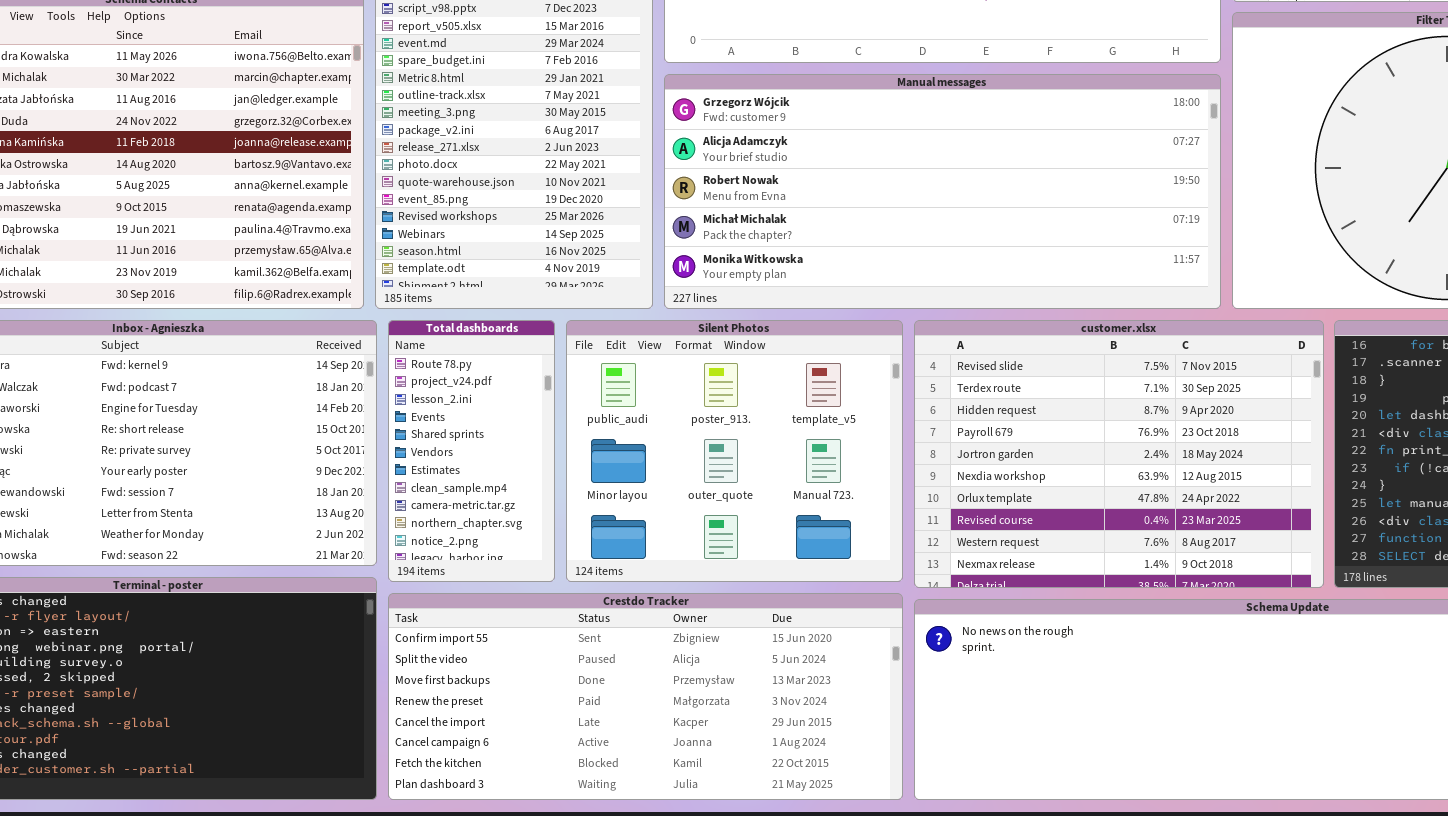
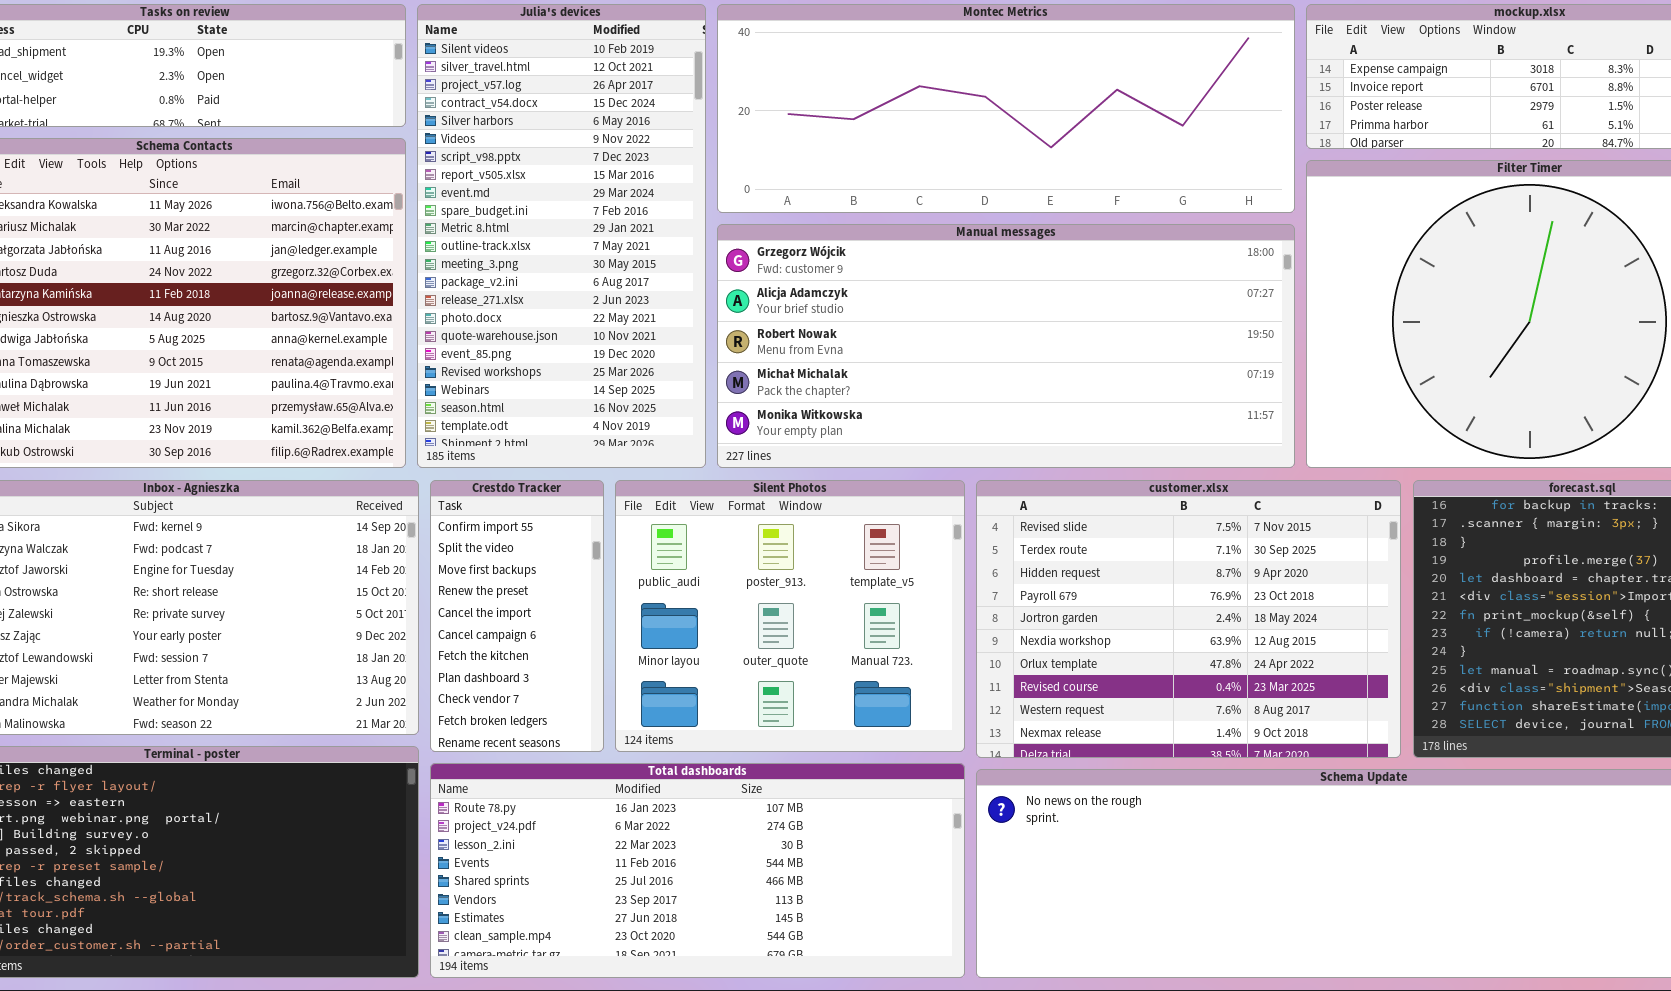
Total dashboards: [388,320,555,582] -> [430,763,965,978], moved, resized
Crestdo Tracker: [388,593,903,800] -> [430,480,604,752], moved, resized

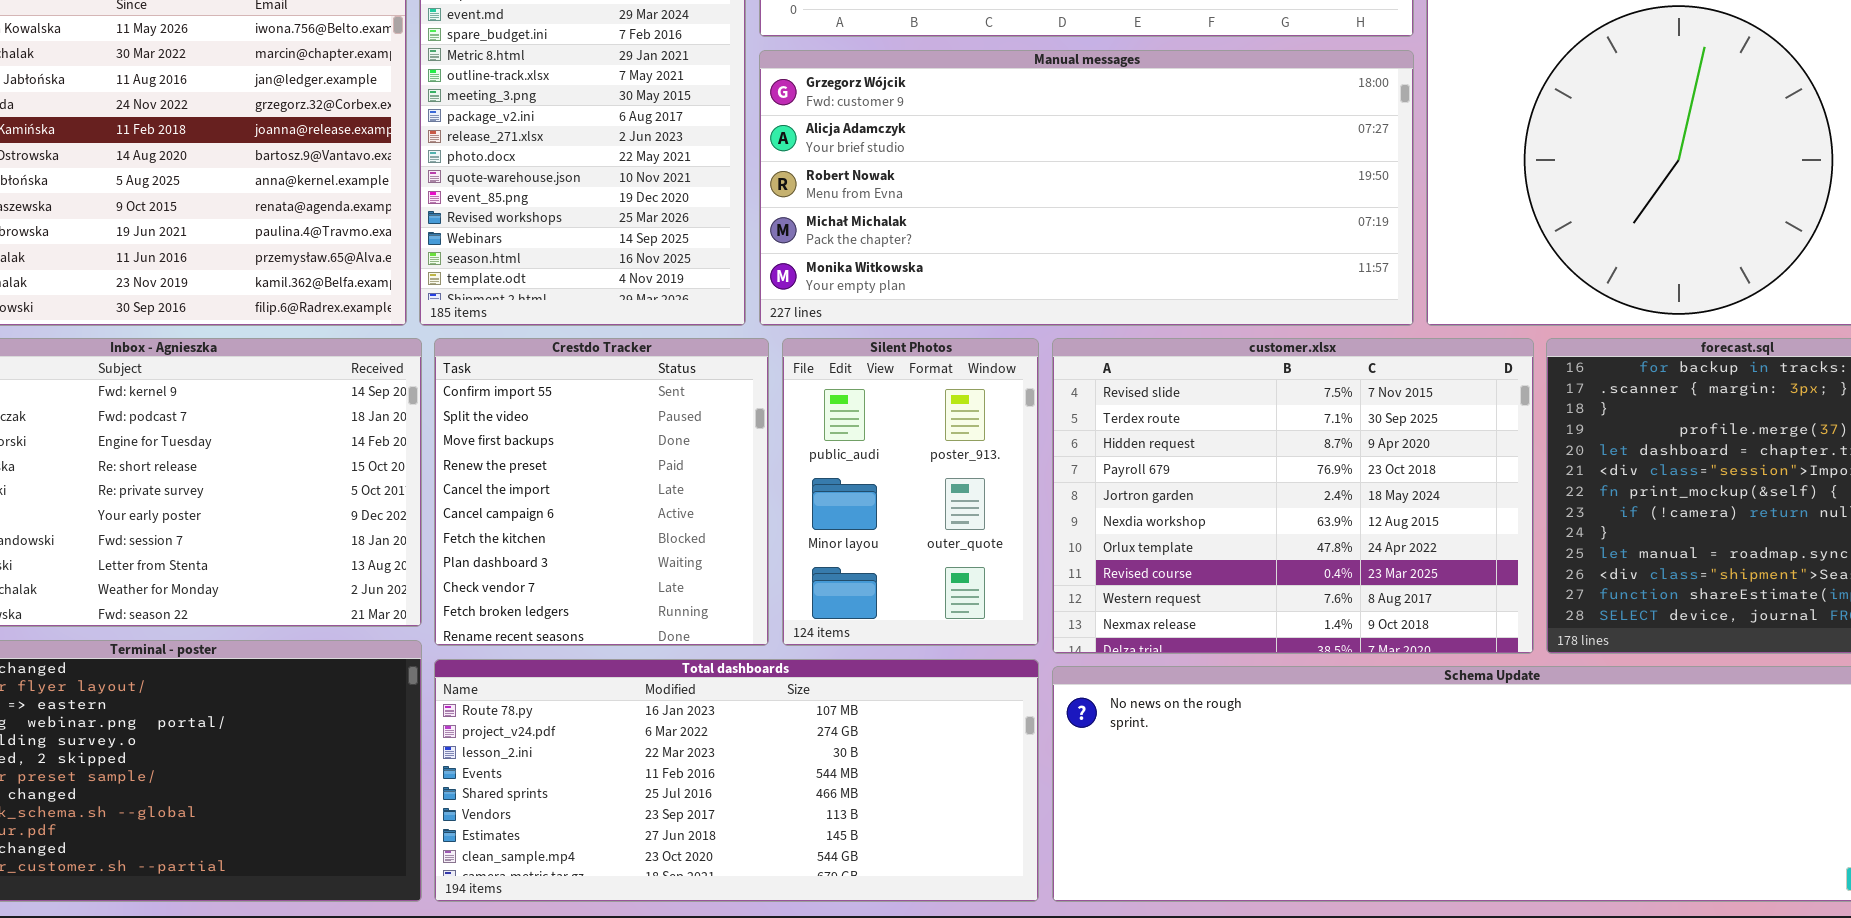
Crestdo Tracker: [430,480,604,752] -> [434,338,769,646], resized
Silent Photos: [615,480,965,752] -> [782,338,1039,646], resized

